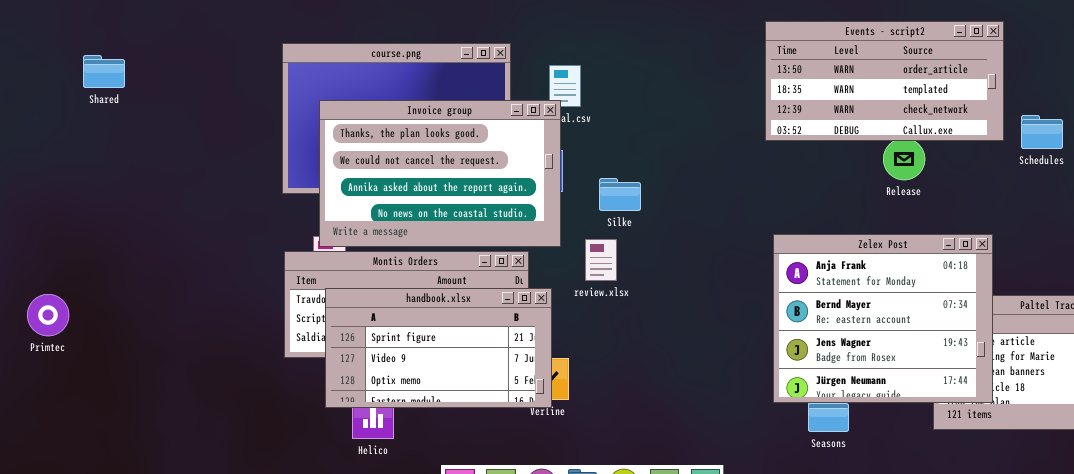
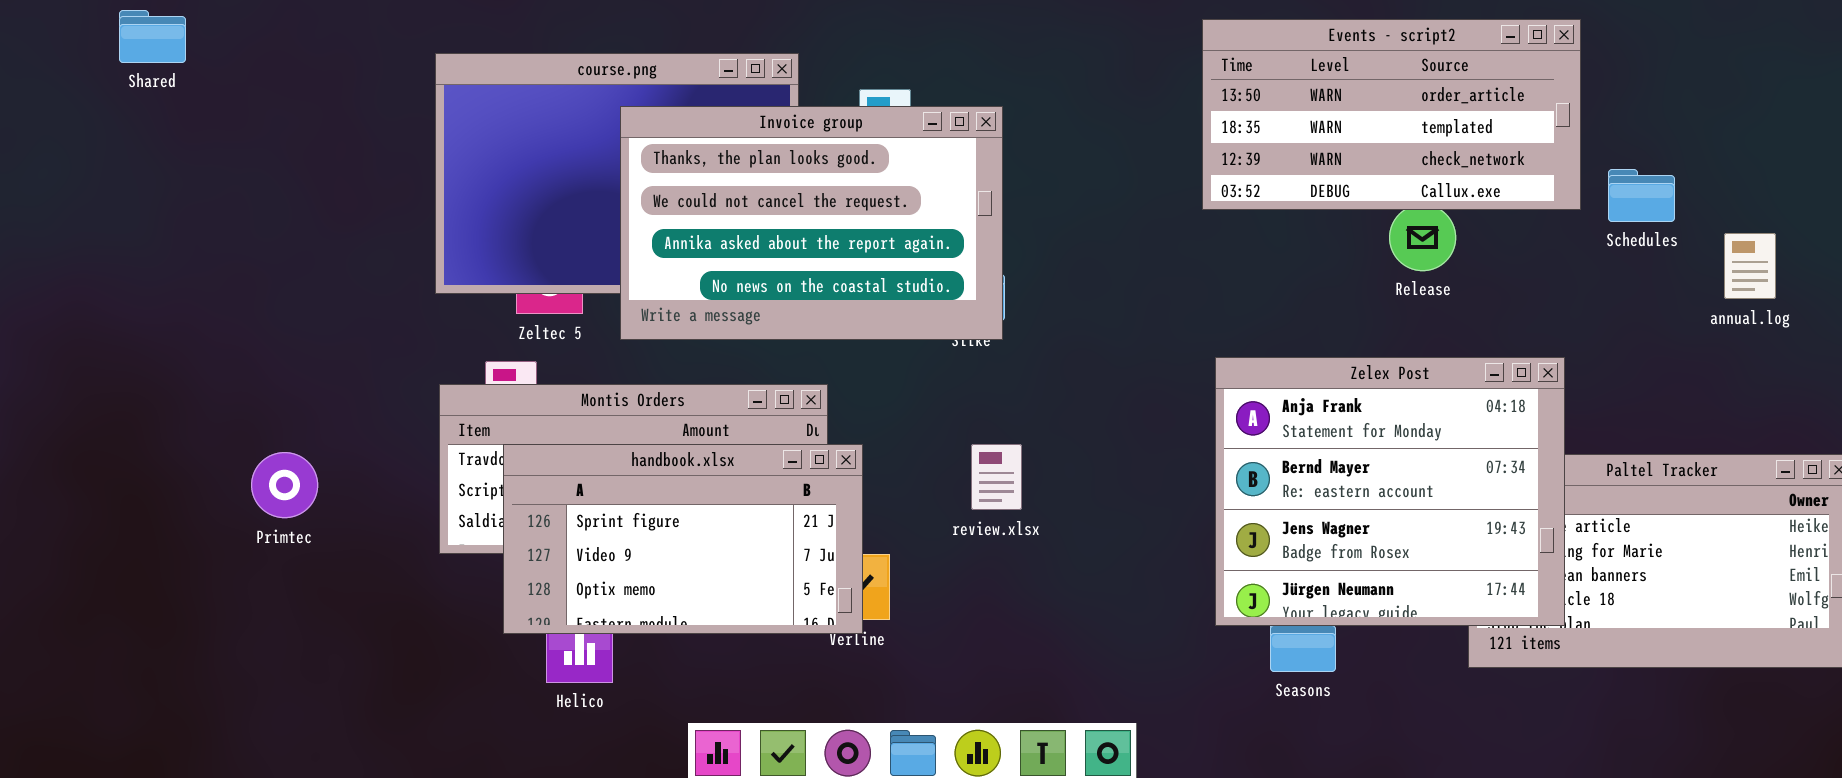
Shared: [83,55,125,88] -> [119,10,186,63], moved
Invoice group: [319,100,561,247] -> [620,106,1003,340], moved
review.xlsx: [585,239,617,281] -> [971,444,1022,510], moved
Primtec: [27,294,69,336] -> [251,452,318,518], moved

